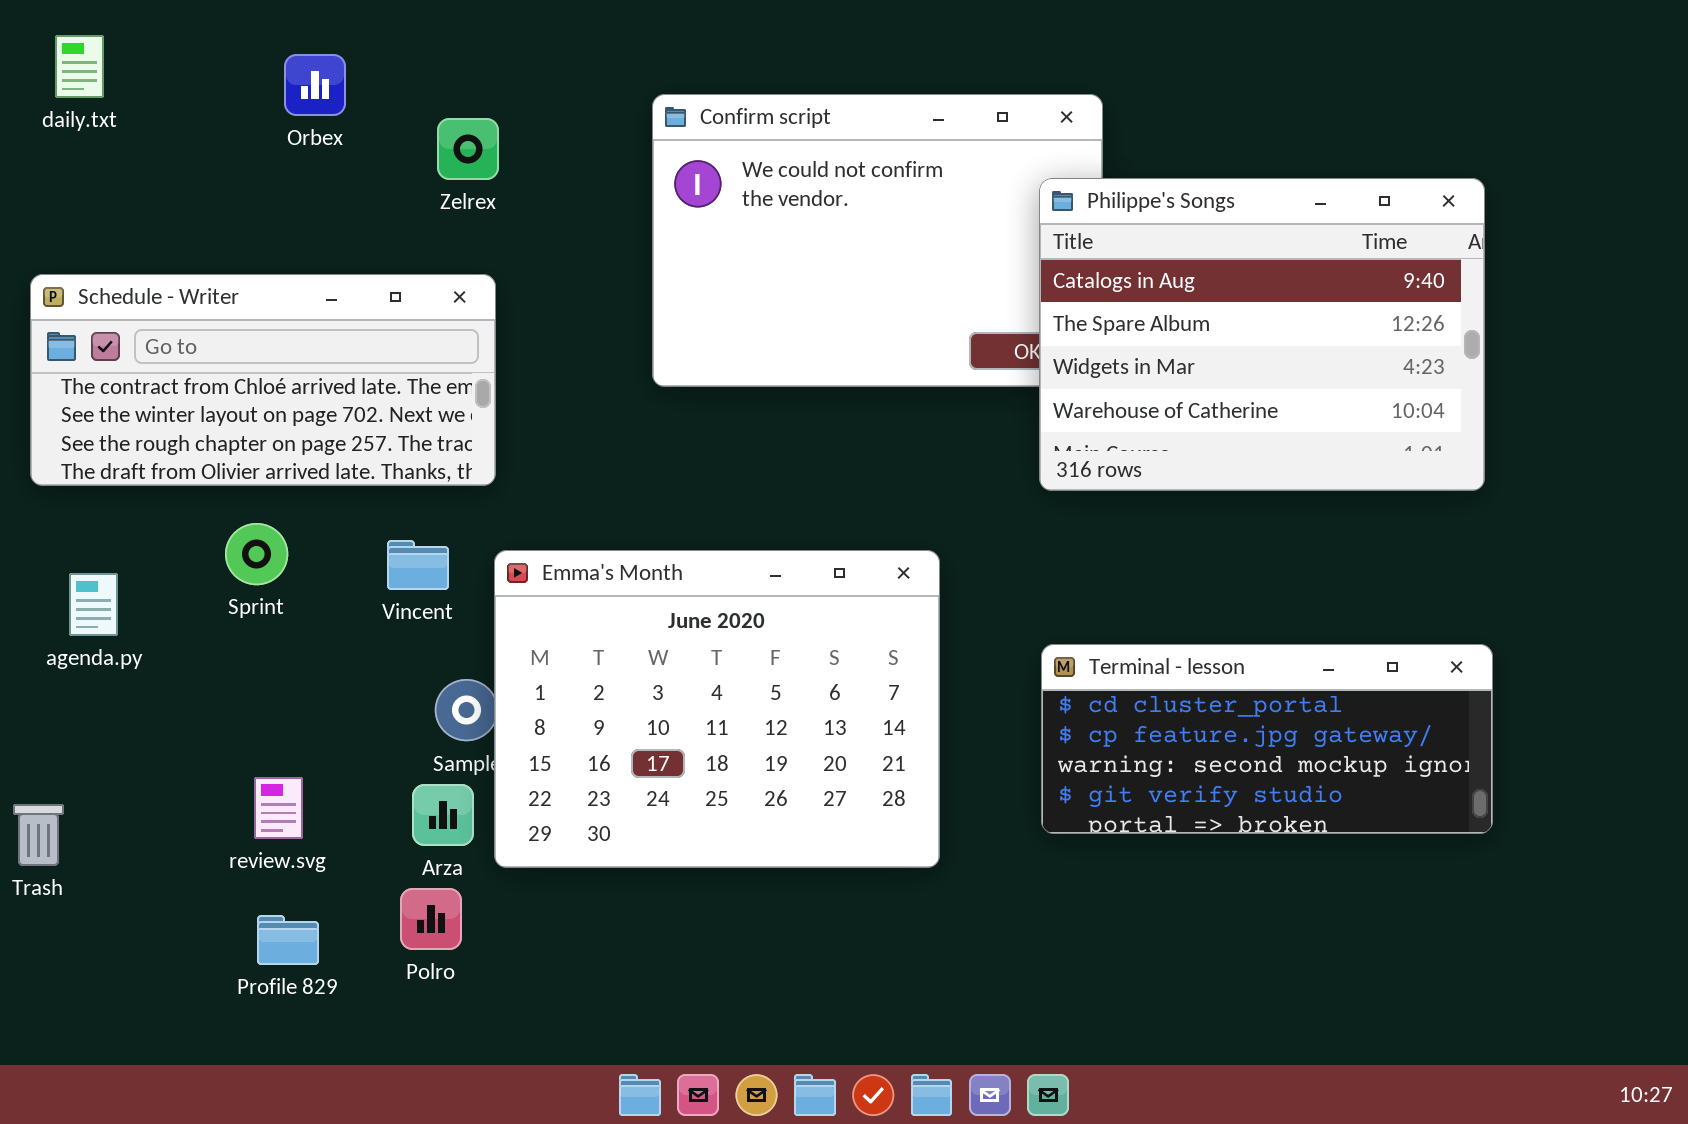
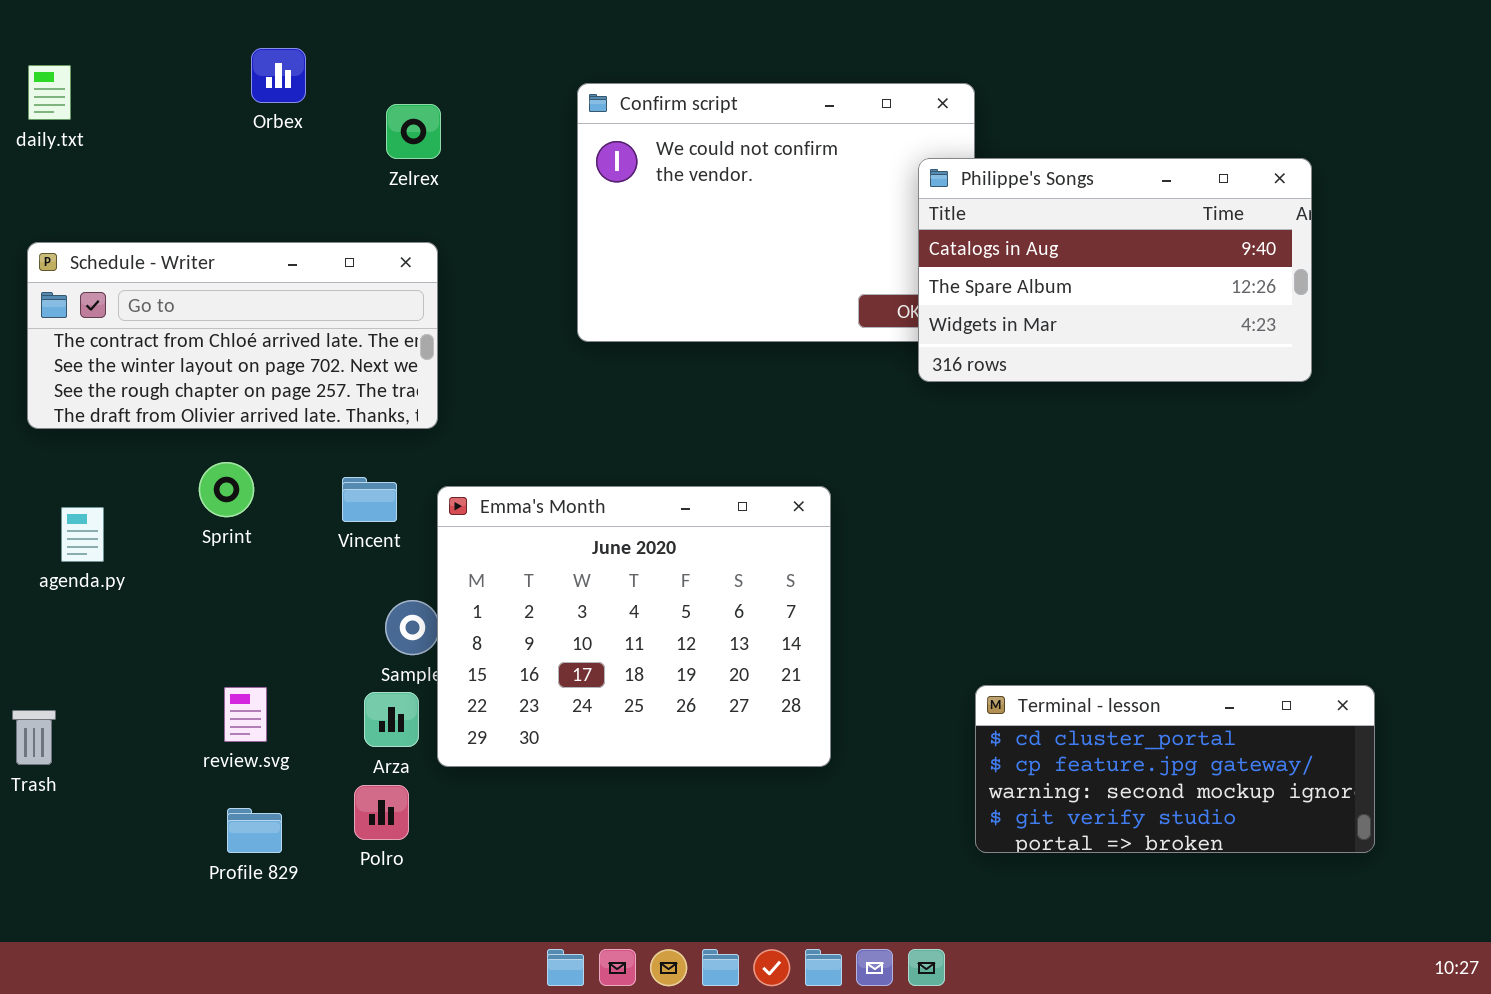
daily.txt: [55,35,104,98] -> [28,65,71,120], moved
Philippe's Songs: [1039,178,1485,491] -> [918,158,1312,382], resized
Terminal - lesson: [1041,644,1493,834] -> [975,685,1375,853], moved

